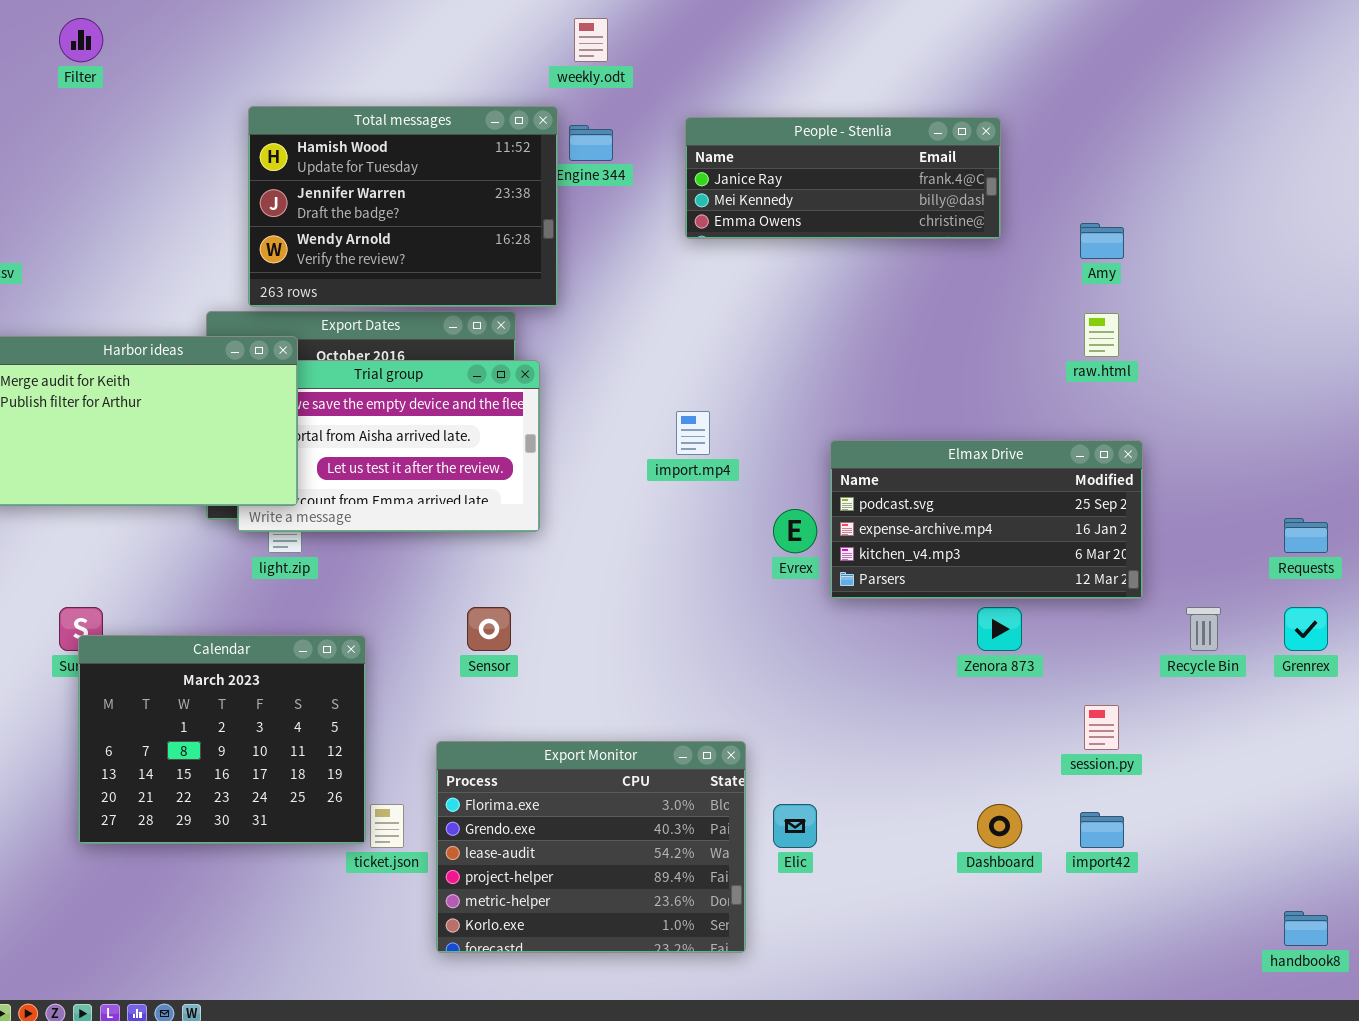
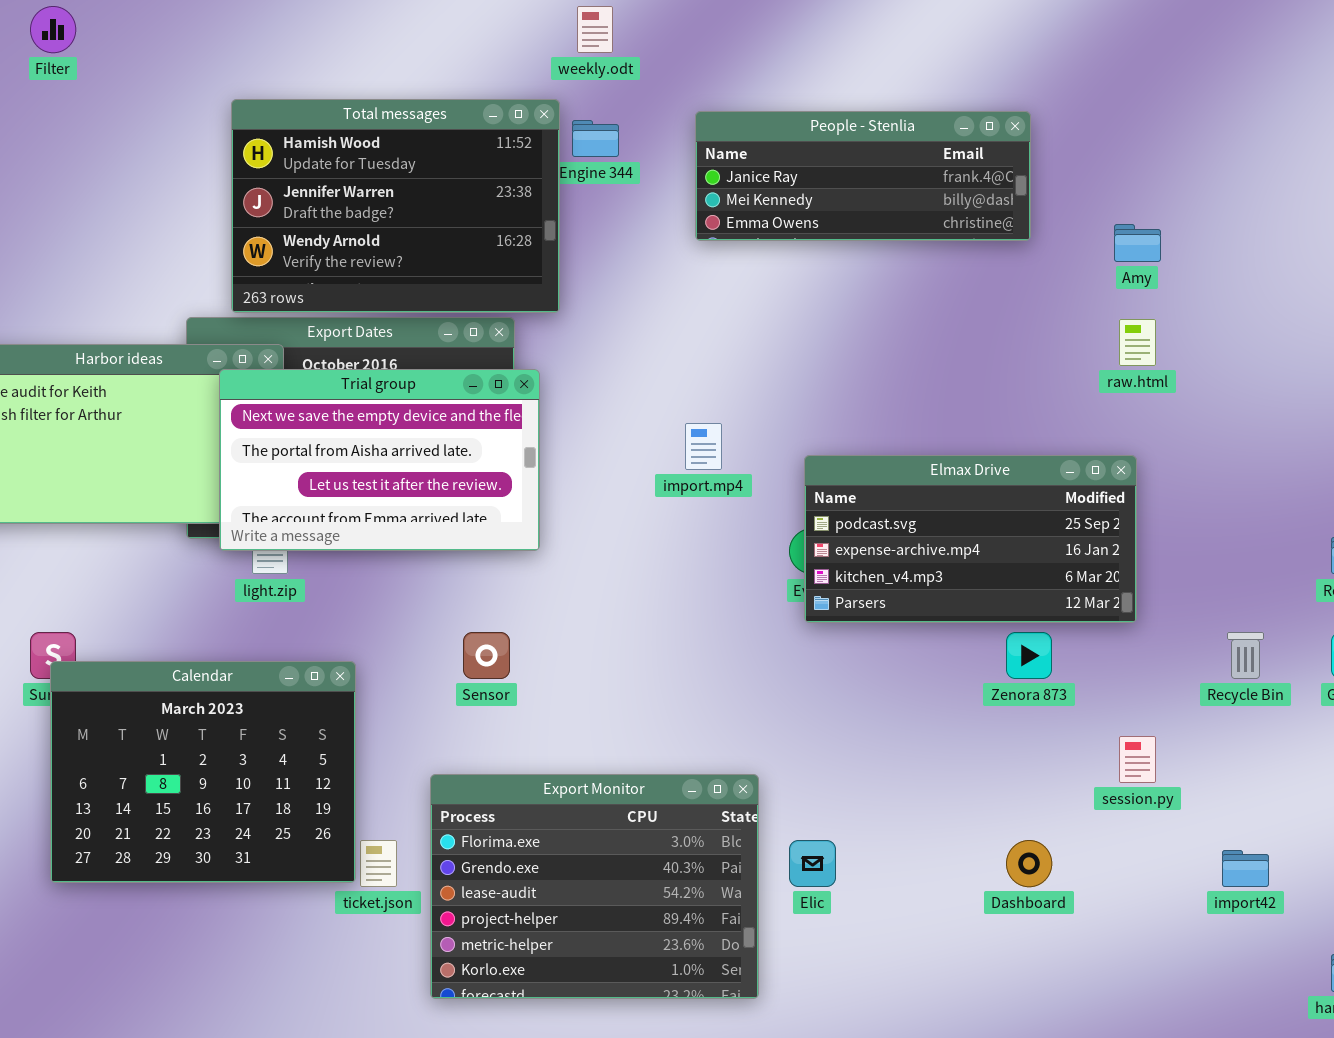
Trial group: [237,360,540,532] -> [219,369,540,551], raised
Elmax Drive: [830,440,1143,599] -> [804,455,1137,623], moved
import42: [1080,812,1124,848] -> [1222,850,1269,887], moved

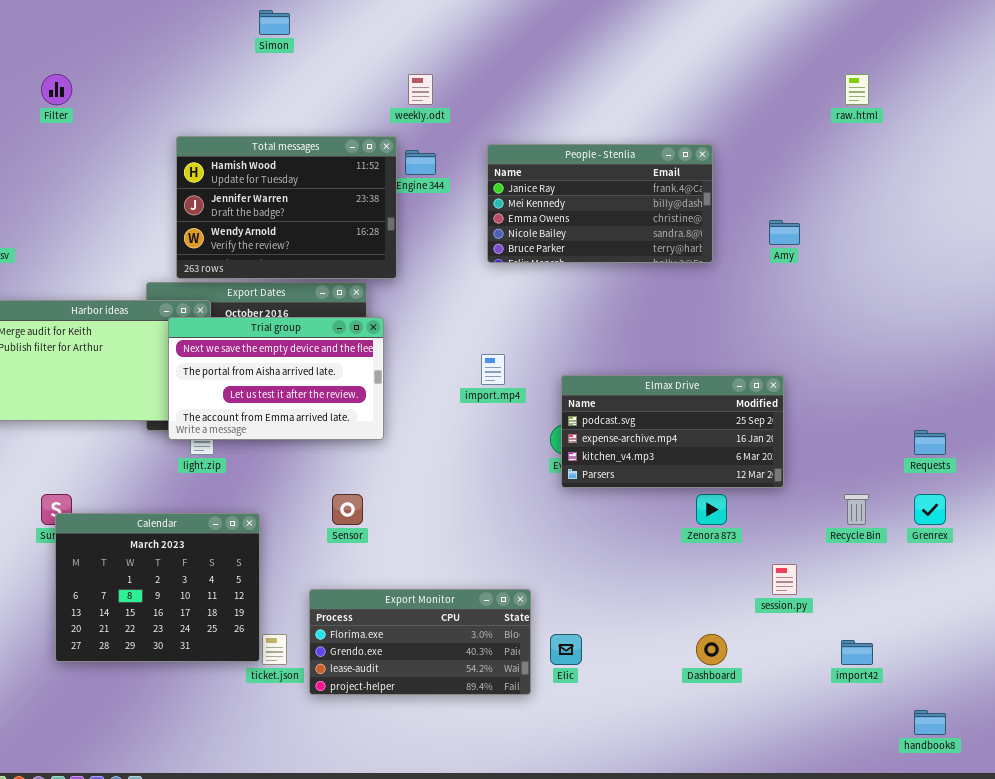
People - Stenlia: [695,111,1031,241] -> [487,144,713,263], resized
raw.html: [1119,319,1156,366] -> [845,74,869,105], moved
Export Monitor: [430,774,759,999] -> [309,589,531,695], resized

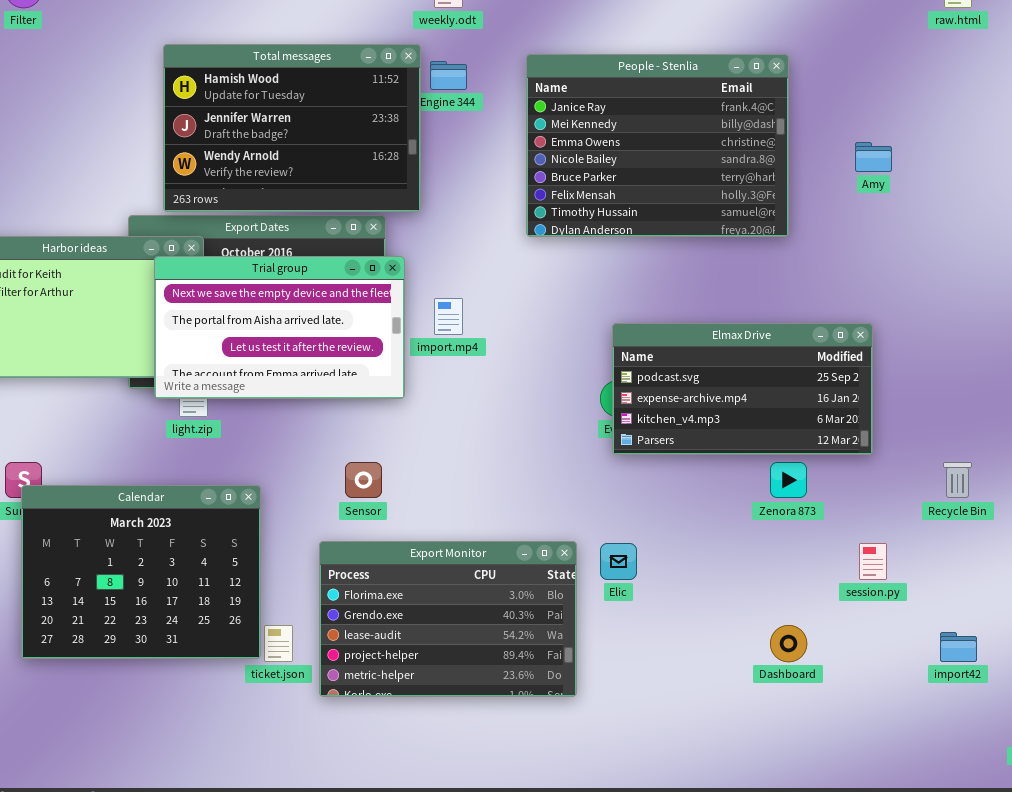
People - Stenlia: [487,144,713,263] -> [526,54,789,237], resized
import.mp4: [481,354,505,385] -> [434,298,463,335], moved
Export Monitor: [309,589,531,695] -> [319,541,577,697], resized
Elic: [550,634,582,665] -> [600,543,637,580], moved

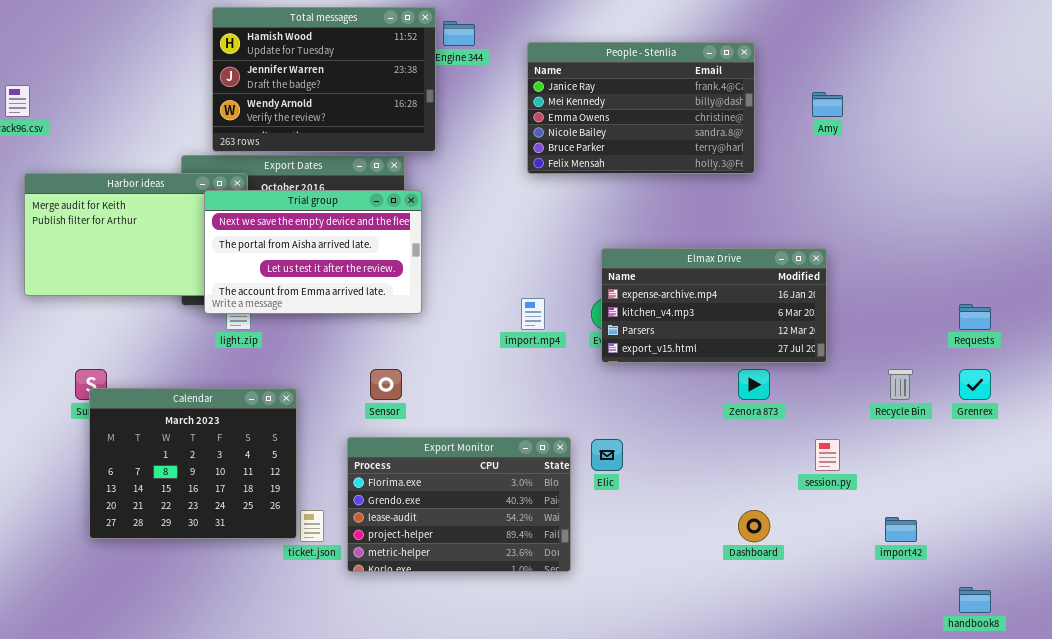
People - Stenlia: [526,54,789,237] -> [527,42,755,174], resized
import.mp4: [434,298,463,335] -> [521,298,545,330], moved
Elmax Drive: [612,323,873,455] -> [601,248,827,363], scrolled down 1 row

